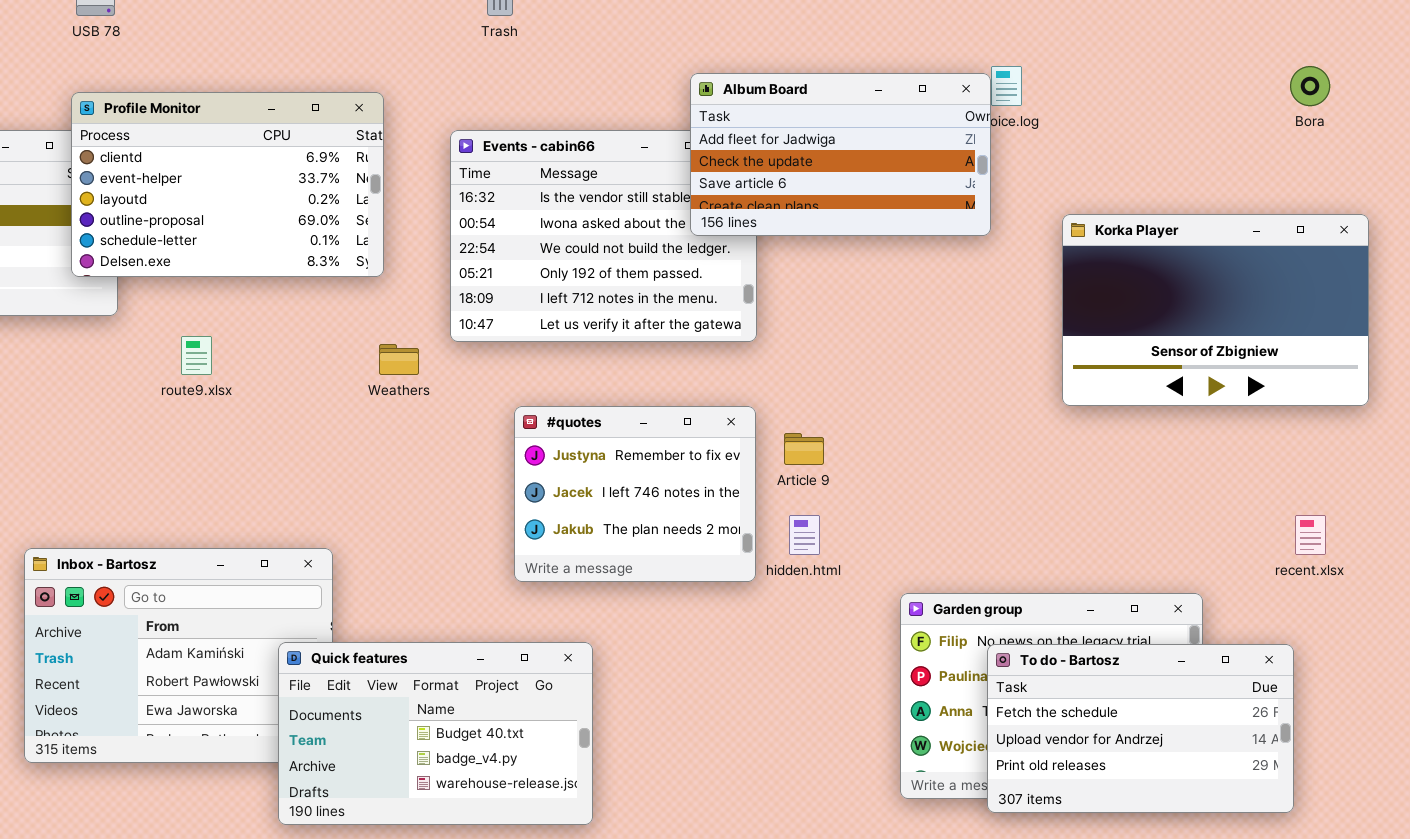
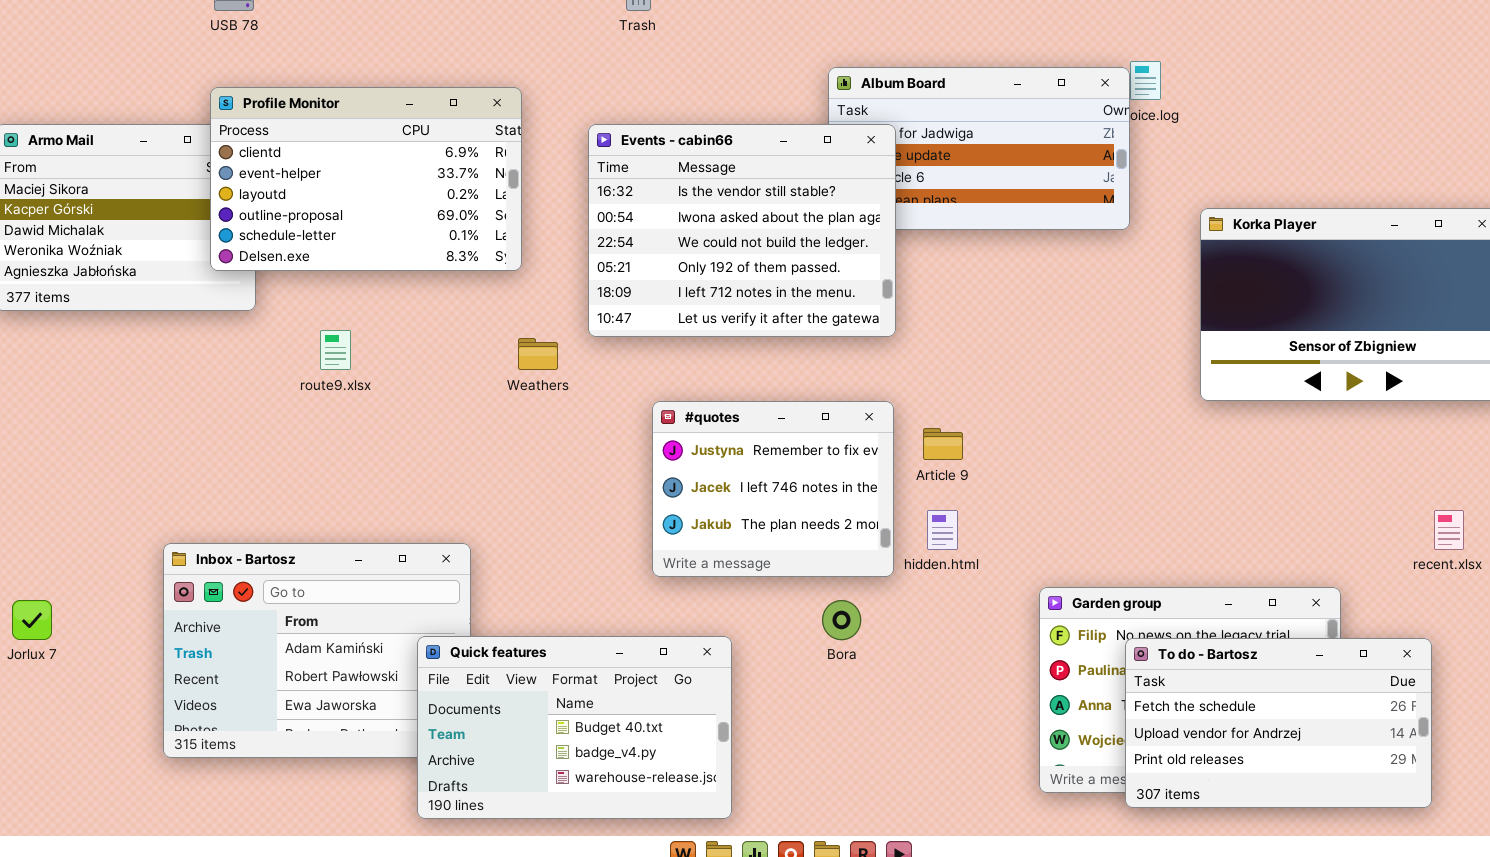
Bora: [1290,66,1330,106] -> [822,600,861,640], moved
Events - cabin66: [450,130,757,342] -> [588,124,896,337], raised

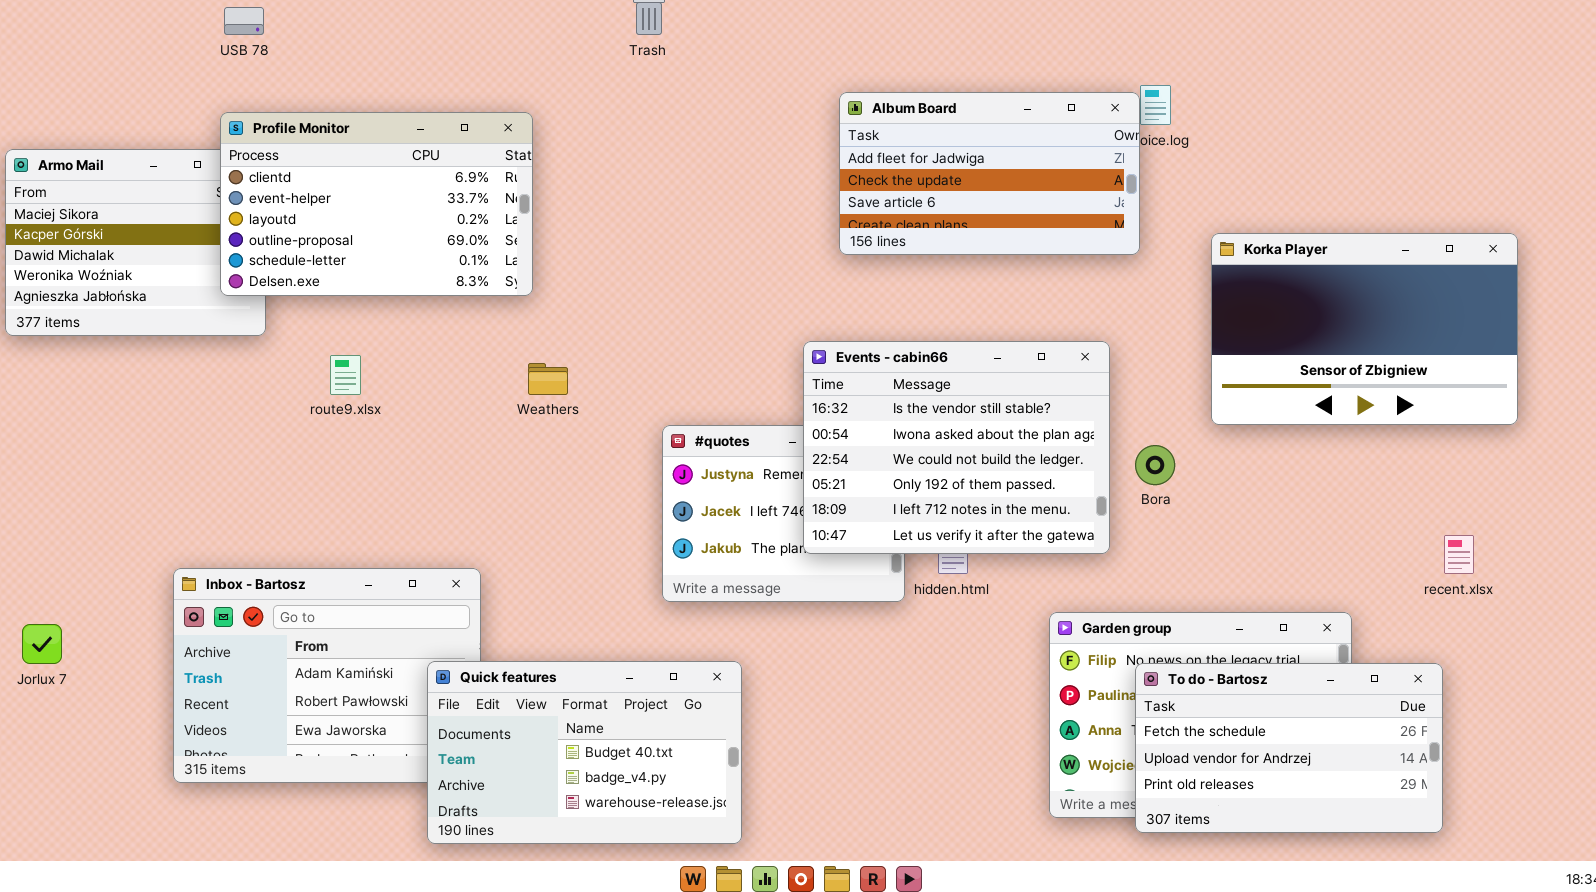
Events - cabin66: [588,124,896,337] -> [803,341,1110,554], moved
Bora: [822,600,861,640] -> [1135,445,1175,485], moved

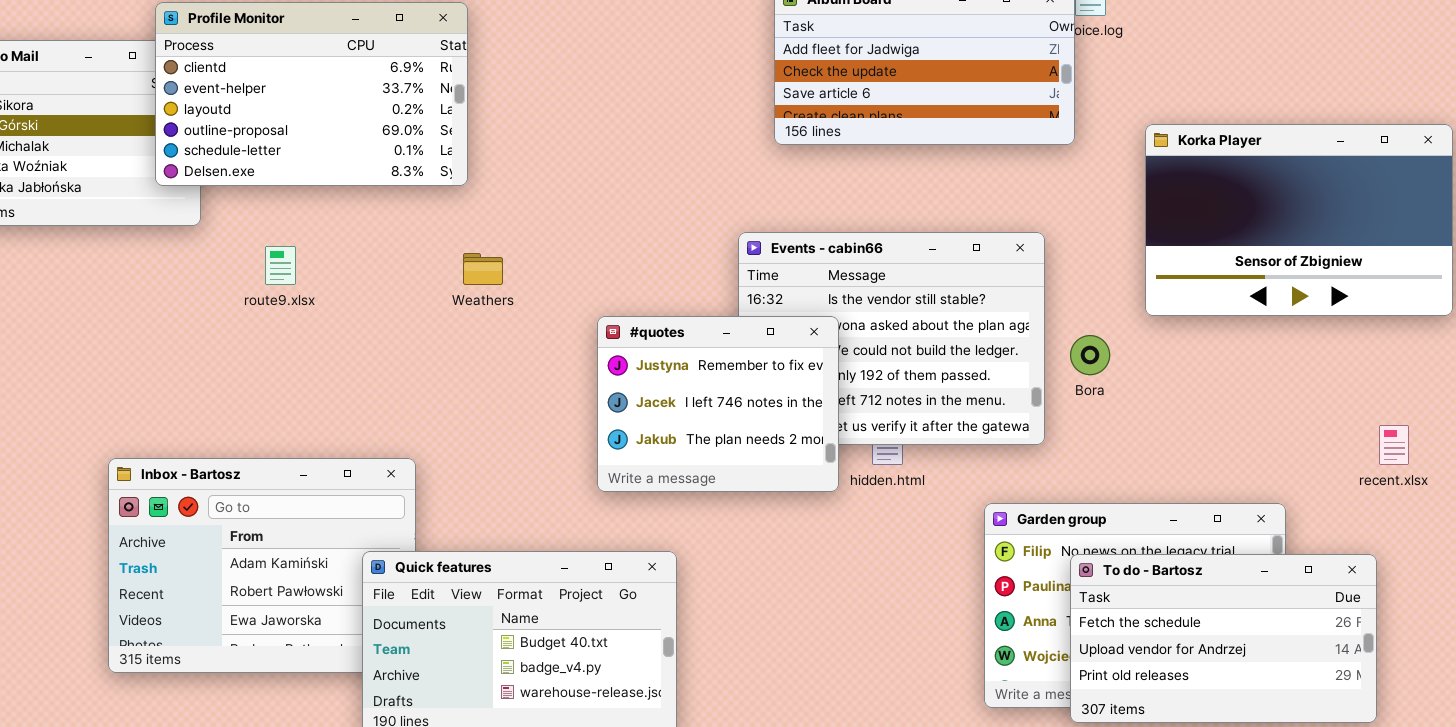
#quotes: [662,425,905,602] -> [597,316,839,492], raised

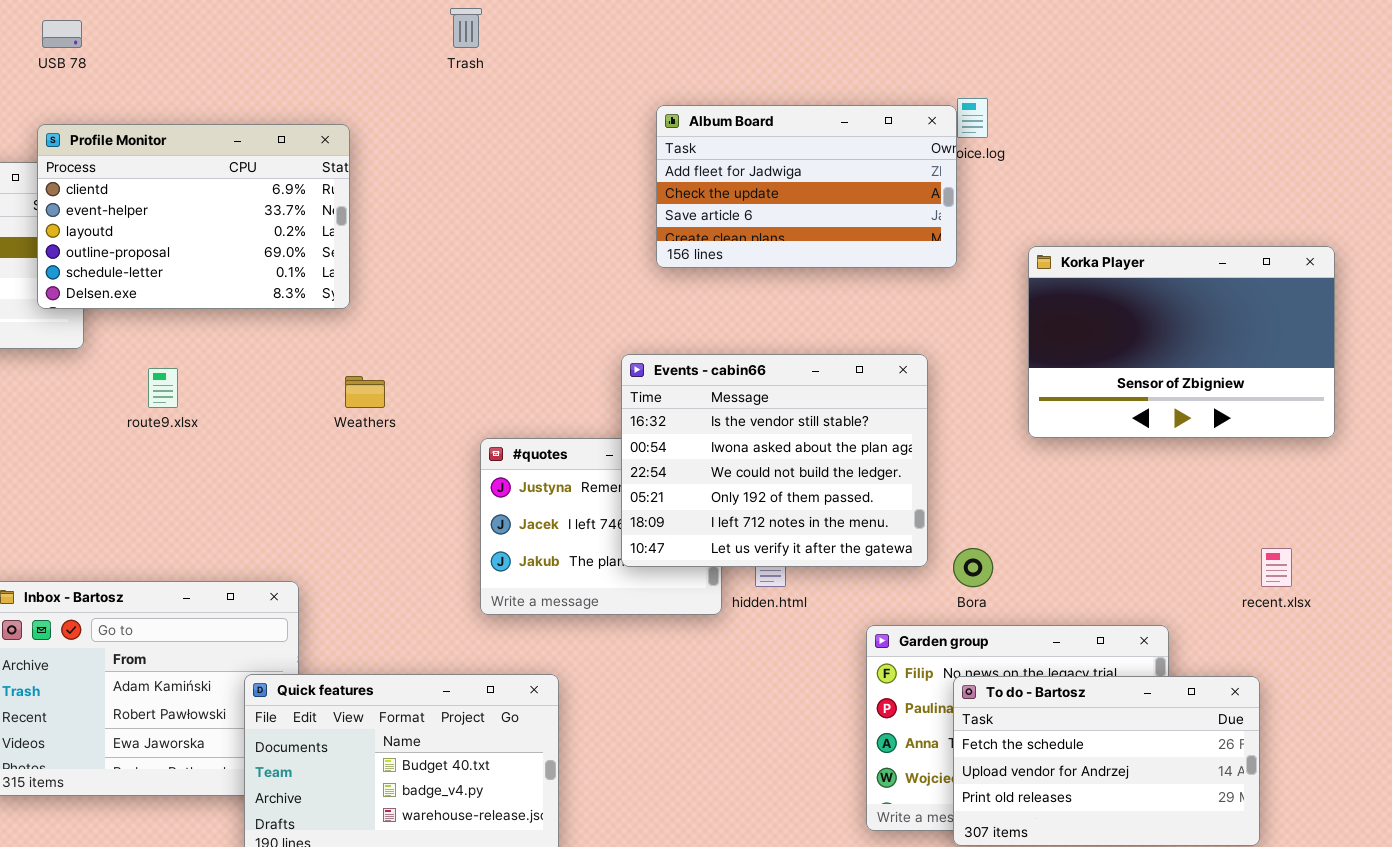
Events - cabin66: [738,232,1045,445] -> [621,354,928,567], raised
Bora: [1070,335,1110,375] -> [953,548,993,587], moved

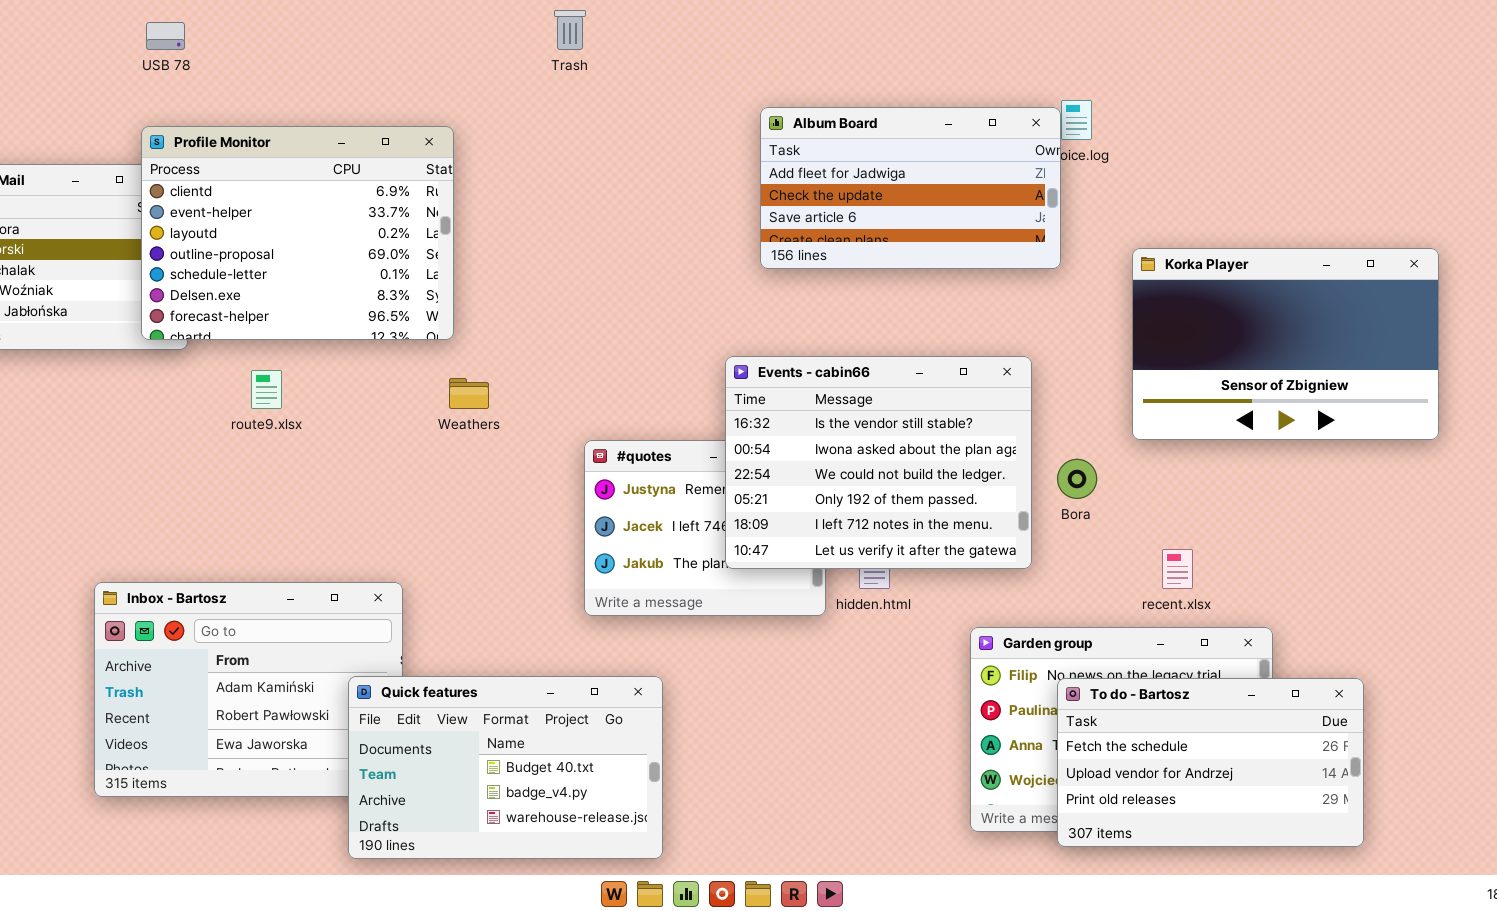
Profile Monitor: [37,124,350,309] -> [141,126,454,340], resized
Bora: [953,548,993,587] -> [1057,459,1097,499], moved
recent.xlsx: [1261,548,1292,587] -> [1162,549,1193,589], moved

